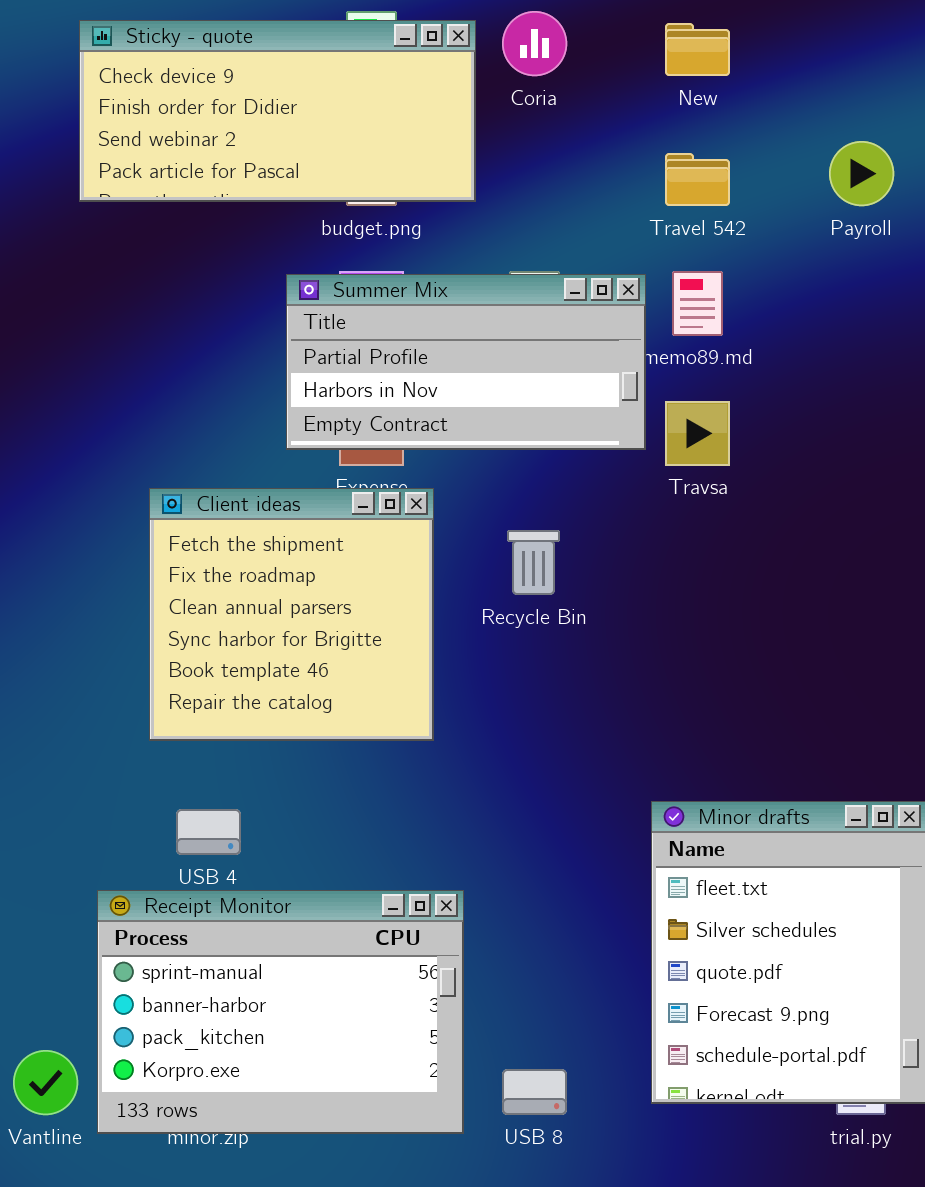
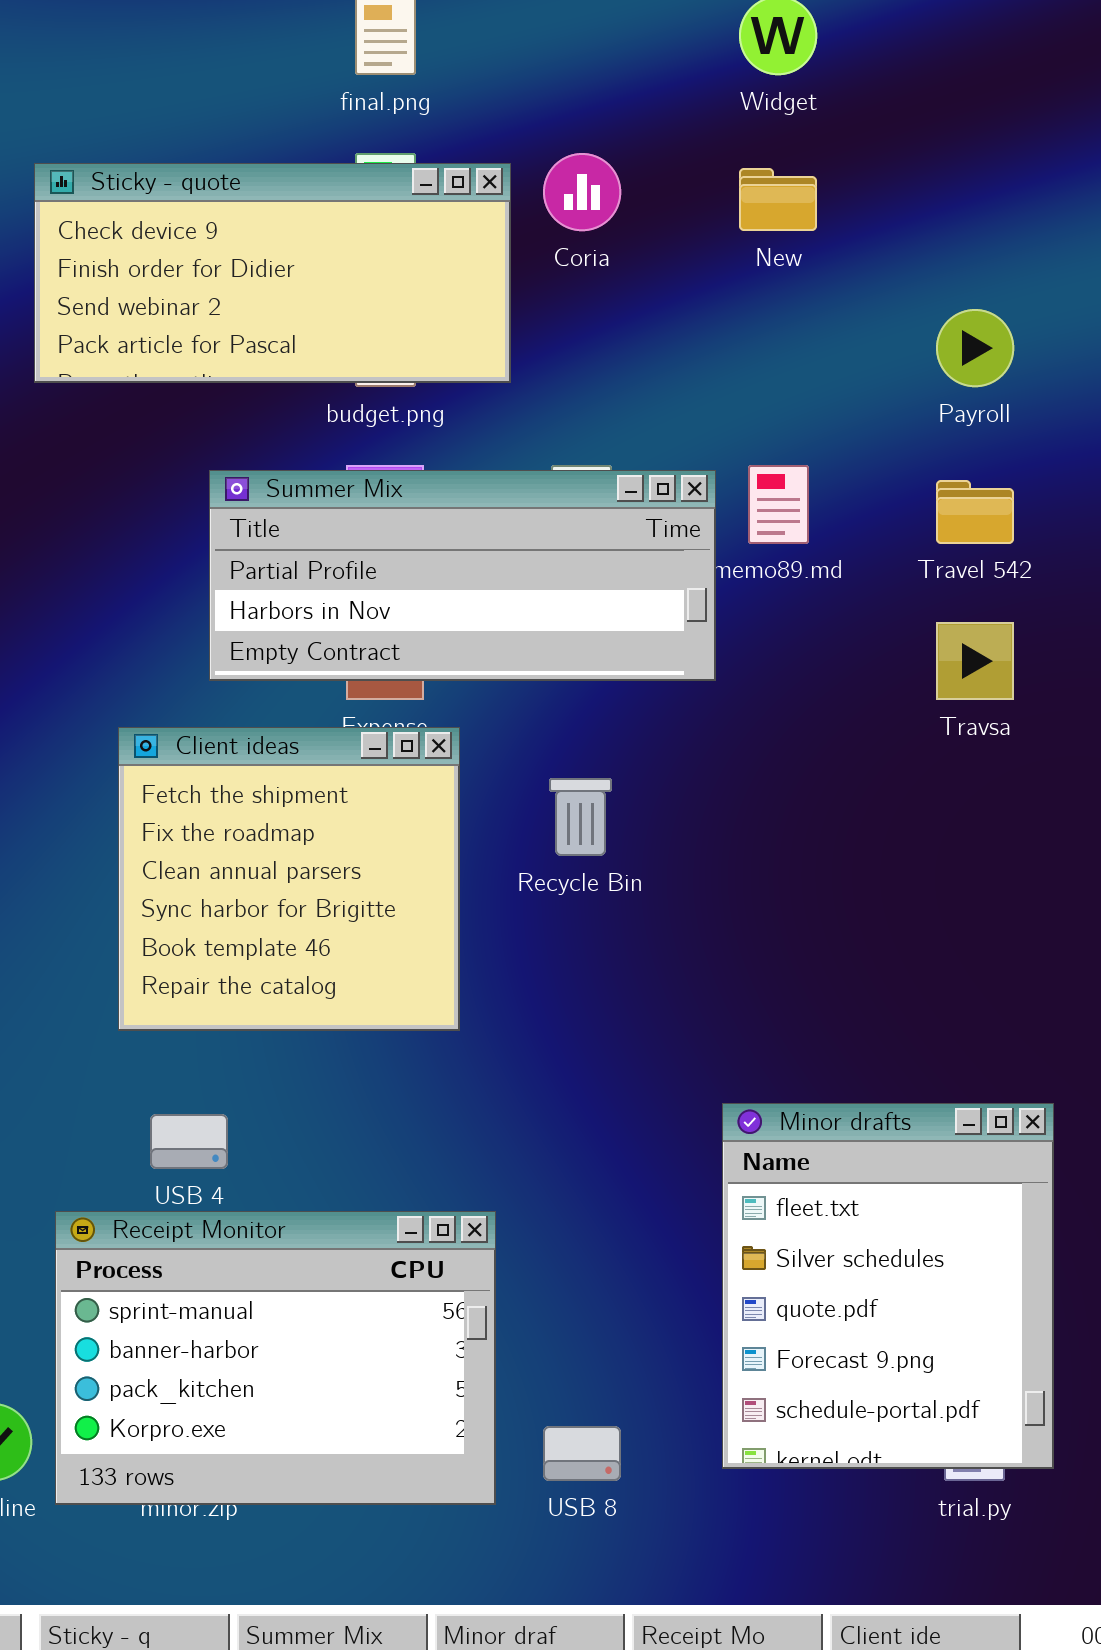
Travel 542: [665,153,730,206] -> [936,480,1014,544], moved
Summer Mix: [286,274,646,450] -> [209,470,716,681], resized
Travsa: [665,401,730,466] -> [936,622,1014,700], moved

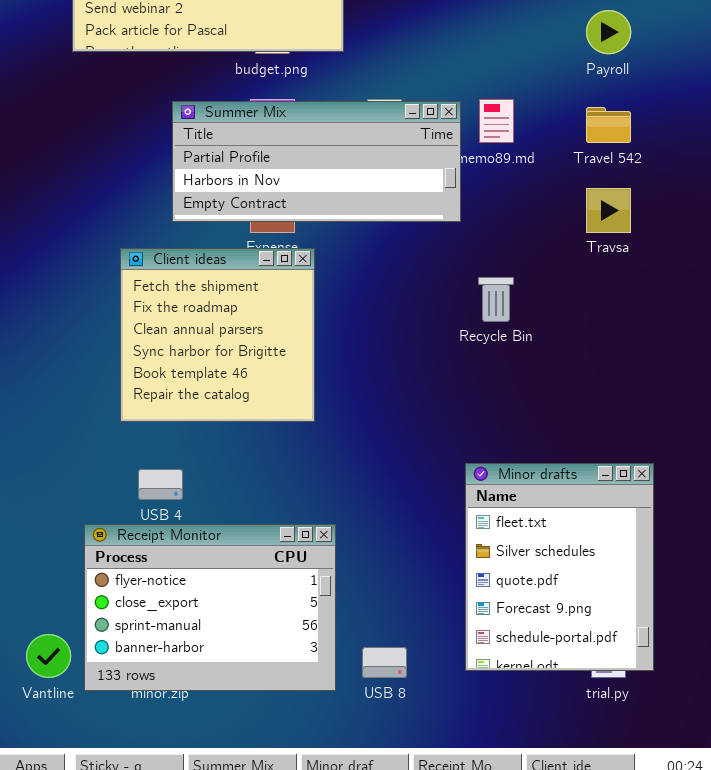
Recycle Bin: [549,778,612,856] -> [478,277,514,322], moved
Receipt Monitor: [55,1211,496,1505] -> [84,524,336,691], scrolled up 2 rows

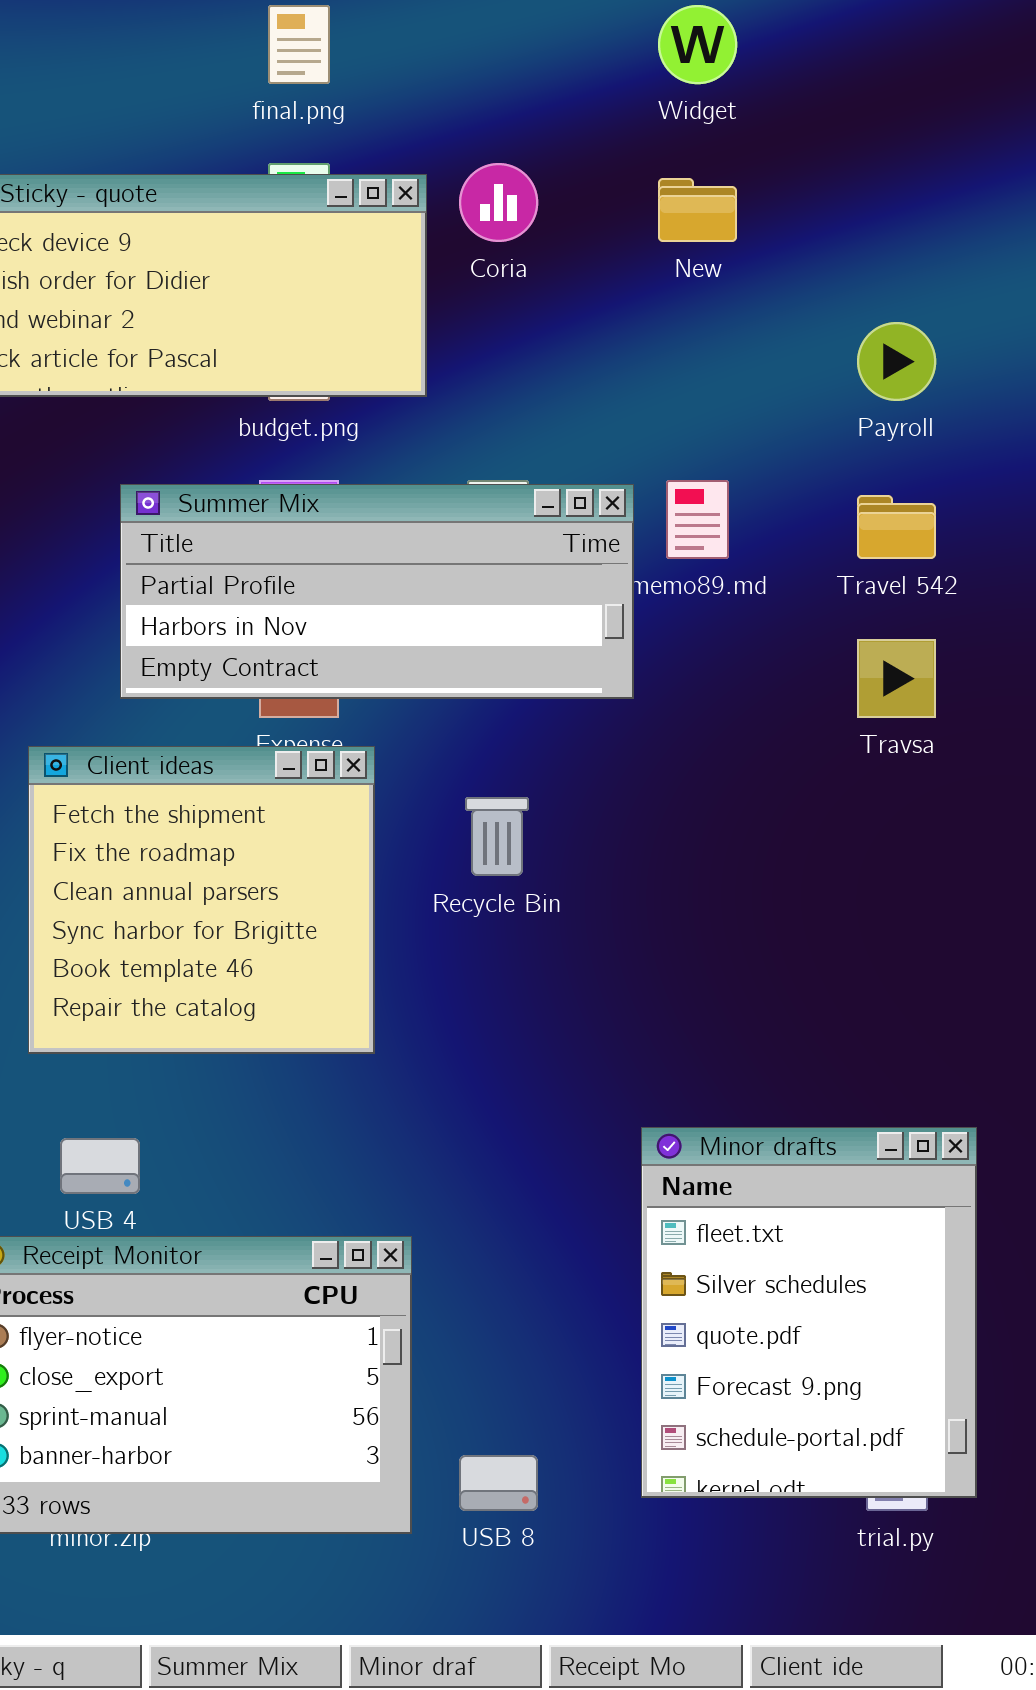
Recycle Bin: [478,277,514,322] -> [465,797,529,876], moved

